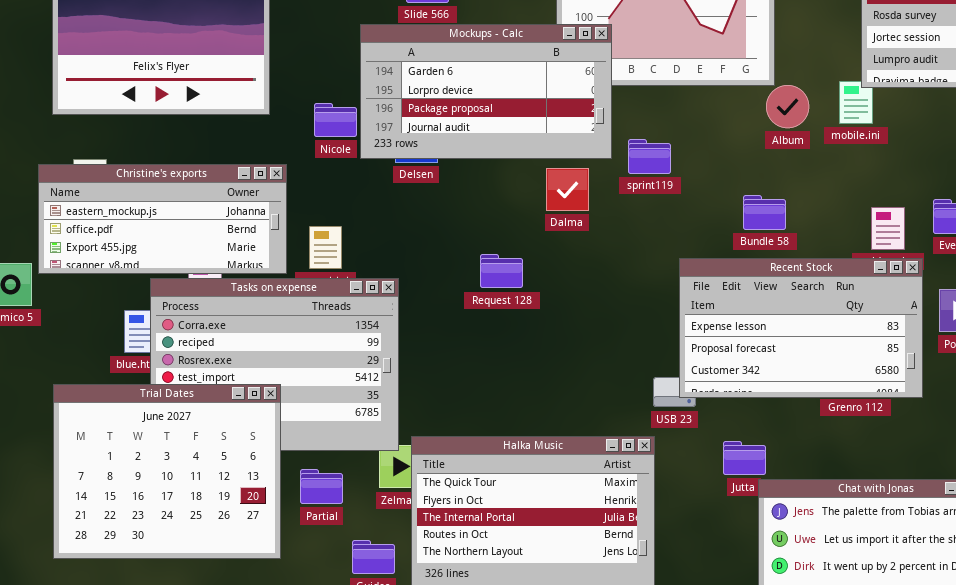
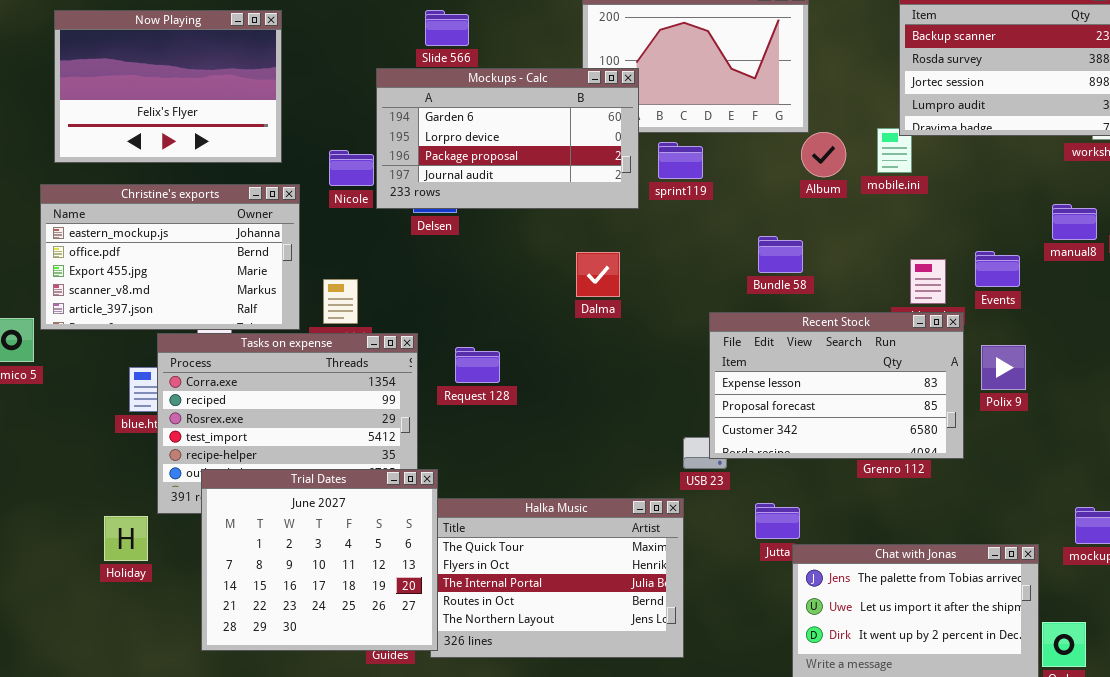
sprint119: [628,139,671,174] -> [658,142,703,179], moved
Christine's exports: [38,164,287,274] -> [40,184,300,330], resized
Dalma: [546,168,589,211] -> [576,252,620,297], moved
Bundle 58: [743,195,786,230] -> [758,236,803,273], moved
Request 128: [480,254,523,288] -> [455,347,500,383], moved
Trial Dates: [53,384,281,559] -> [201,469,438,651], moved

